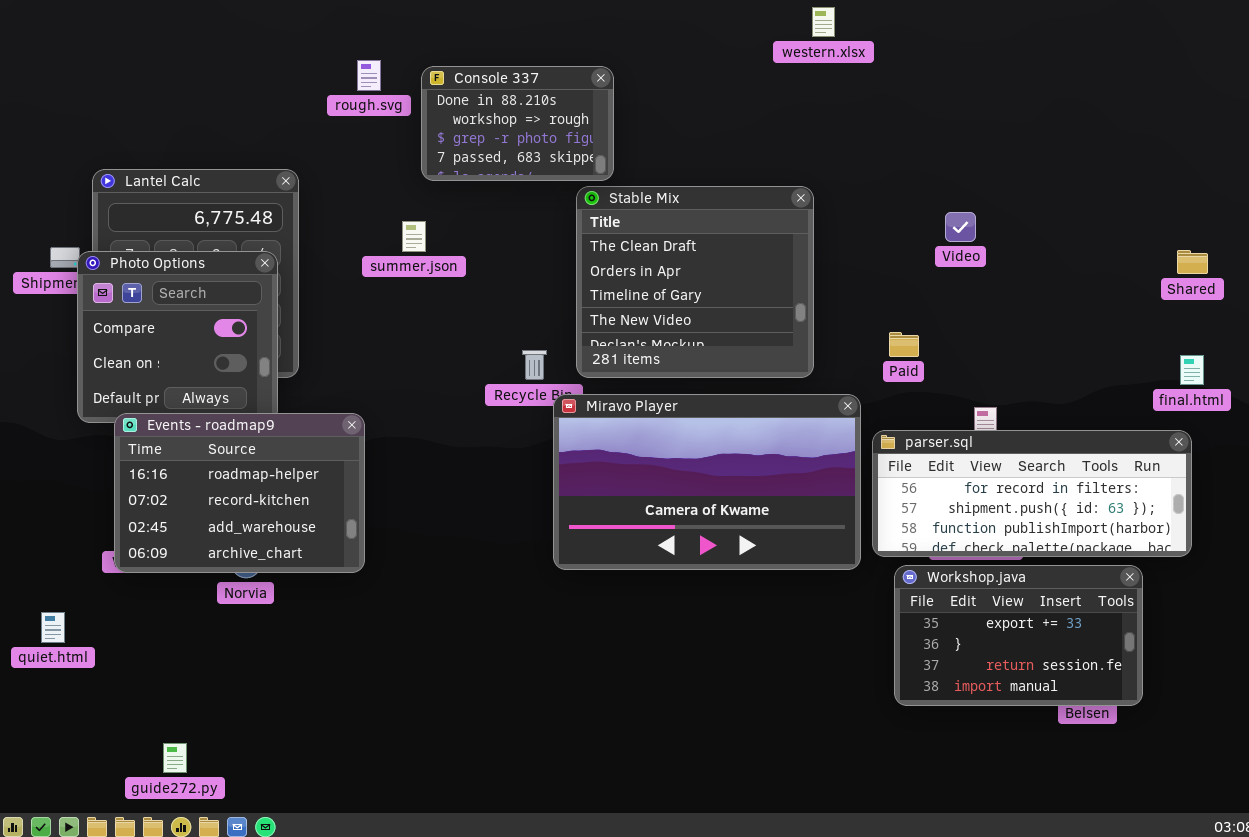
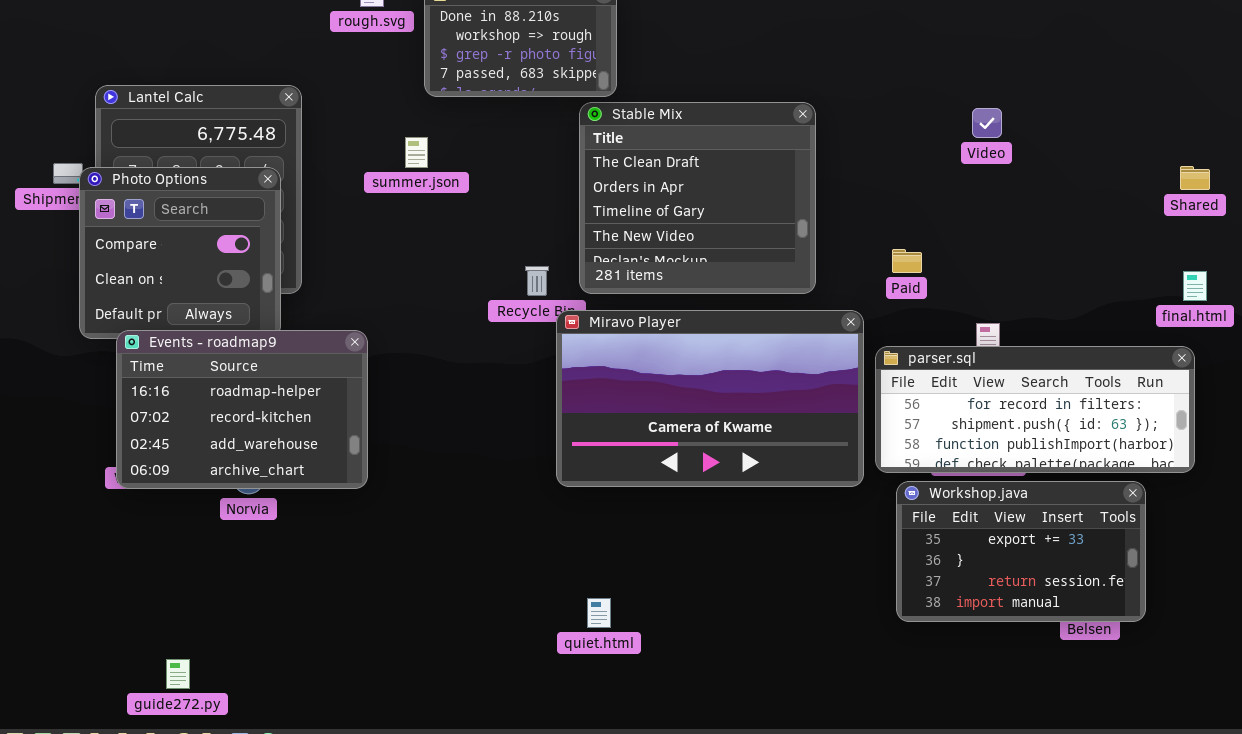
Video: [945,212,976,242] -> [972,108,1002,138], moved
quiet.html: [41,612,65,643] -> [587,598,611,628], moved

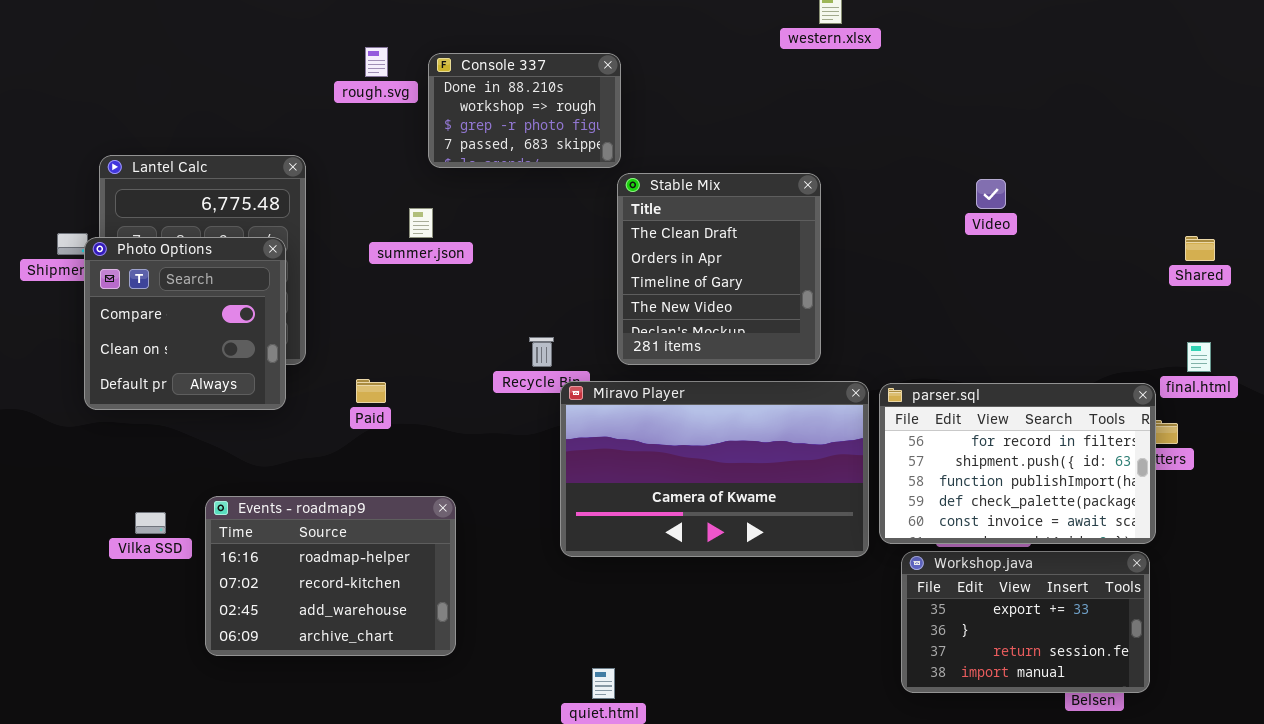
Stable Mix: [579,102,816,294] -> [617,173,821,365], resized
Paid: [892,249,922,273] -> [356,379,386,403], moved
Events - roadmap9: [116,330,368,489] -> [205,496,456,656], moved
parser.sql: [875,346,1195,473] -> [879,383,1156,544], resized

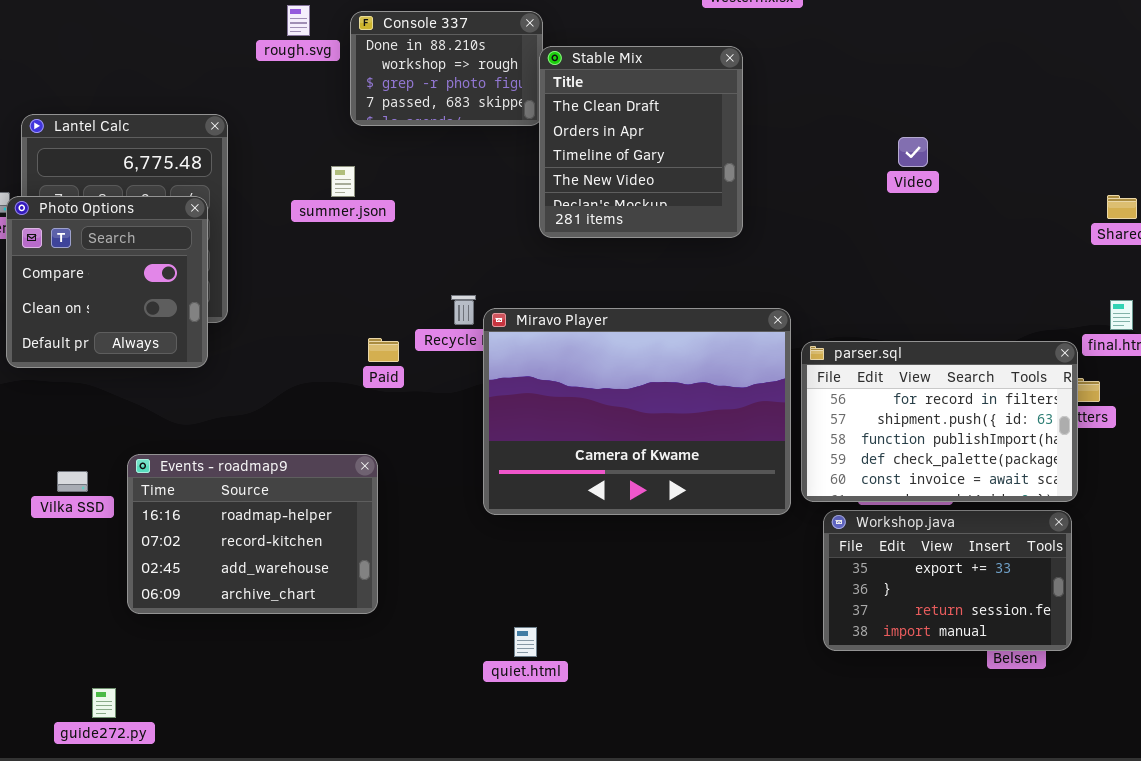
Stable Mix: [617,173,821,365] -> [539,46,743,238], moved
Paid: [356,379,386,403] -> [368,338,399,362], moved
Miravo Player: [560,381,869,557] -> [483,308,791,515], resized

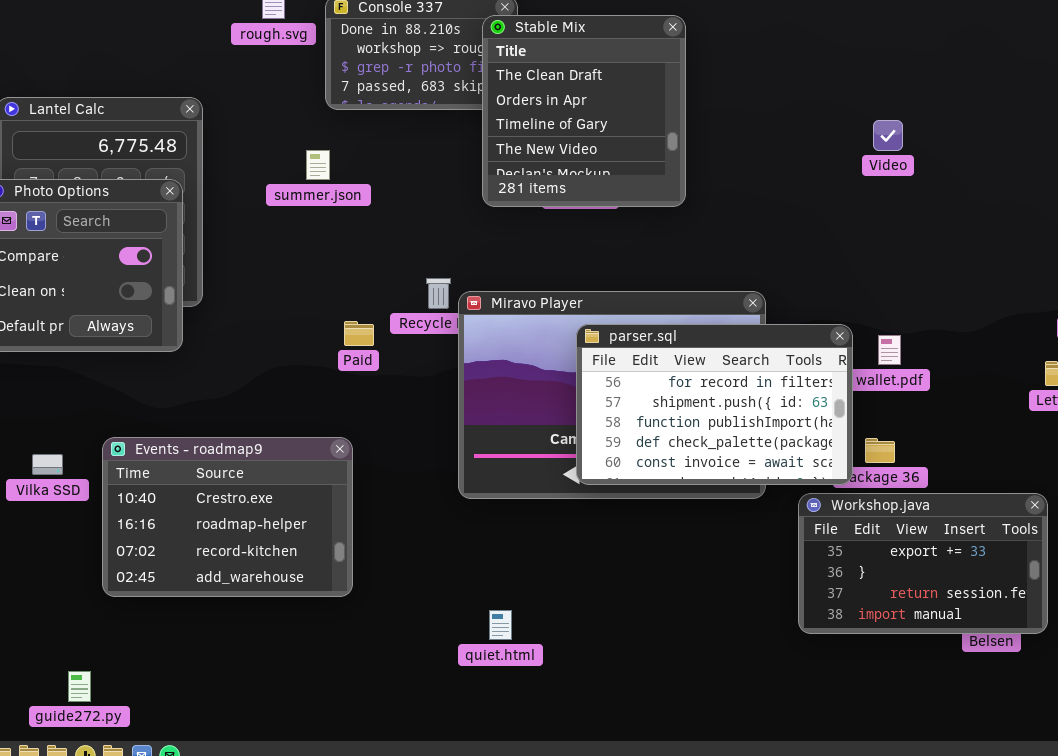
Stable Mix: [539,46,743,238] -> [482,15,686,207], moved
parser.sql: [801,341,1078,502] -> [576,324,853,485], moved
Events - roadmap9: [127,454,378,614] -> [102,437,353,597], scrolled up 1 row

